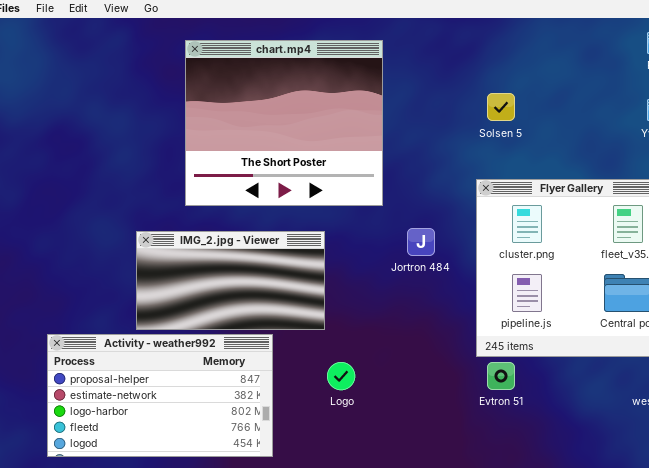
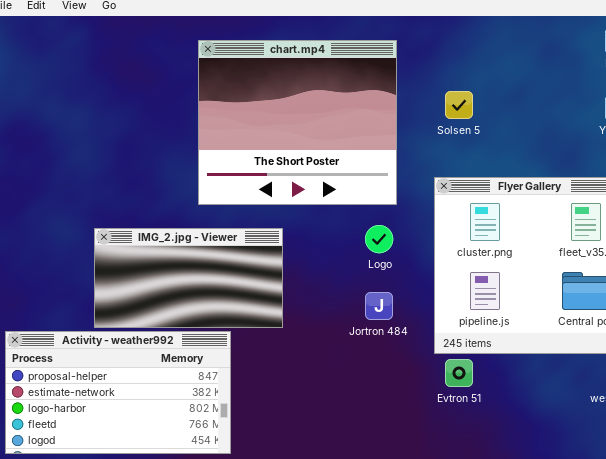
chart.mp4: [185,40,383,206] -> [198,40,397,205], moved
Jortron 484: [407,228,435,256] -> [365,292,393,320], moved
Logo: [327,362,355,390] -> [365,225,393,253], moved

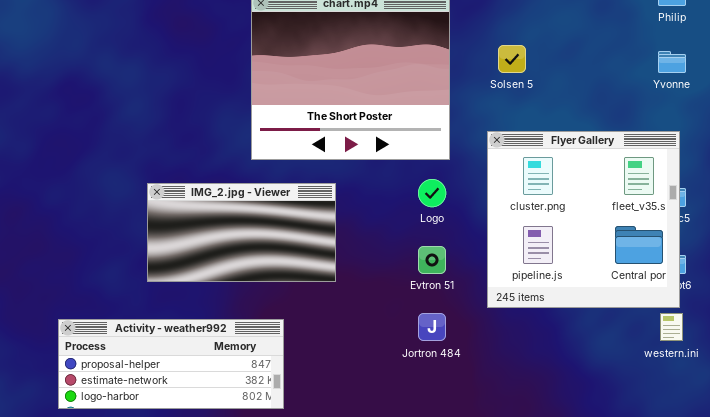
Jortron 484: [365,292,393,320] -> [418,313,446,341], moved
Activity - weather992: [5,331,231,454] -> [58,319,284,409], resized
Evtron 51: [445,359,473,387] -> [418,246,446,274], moved

